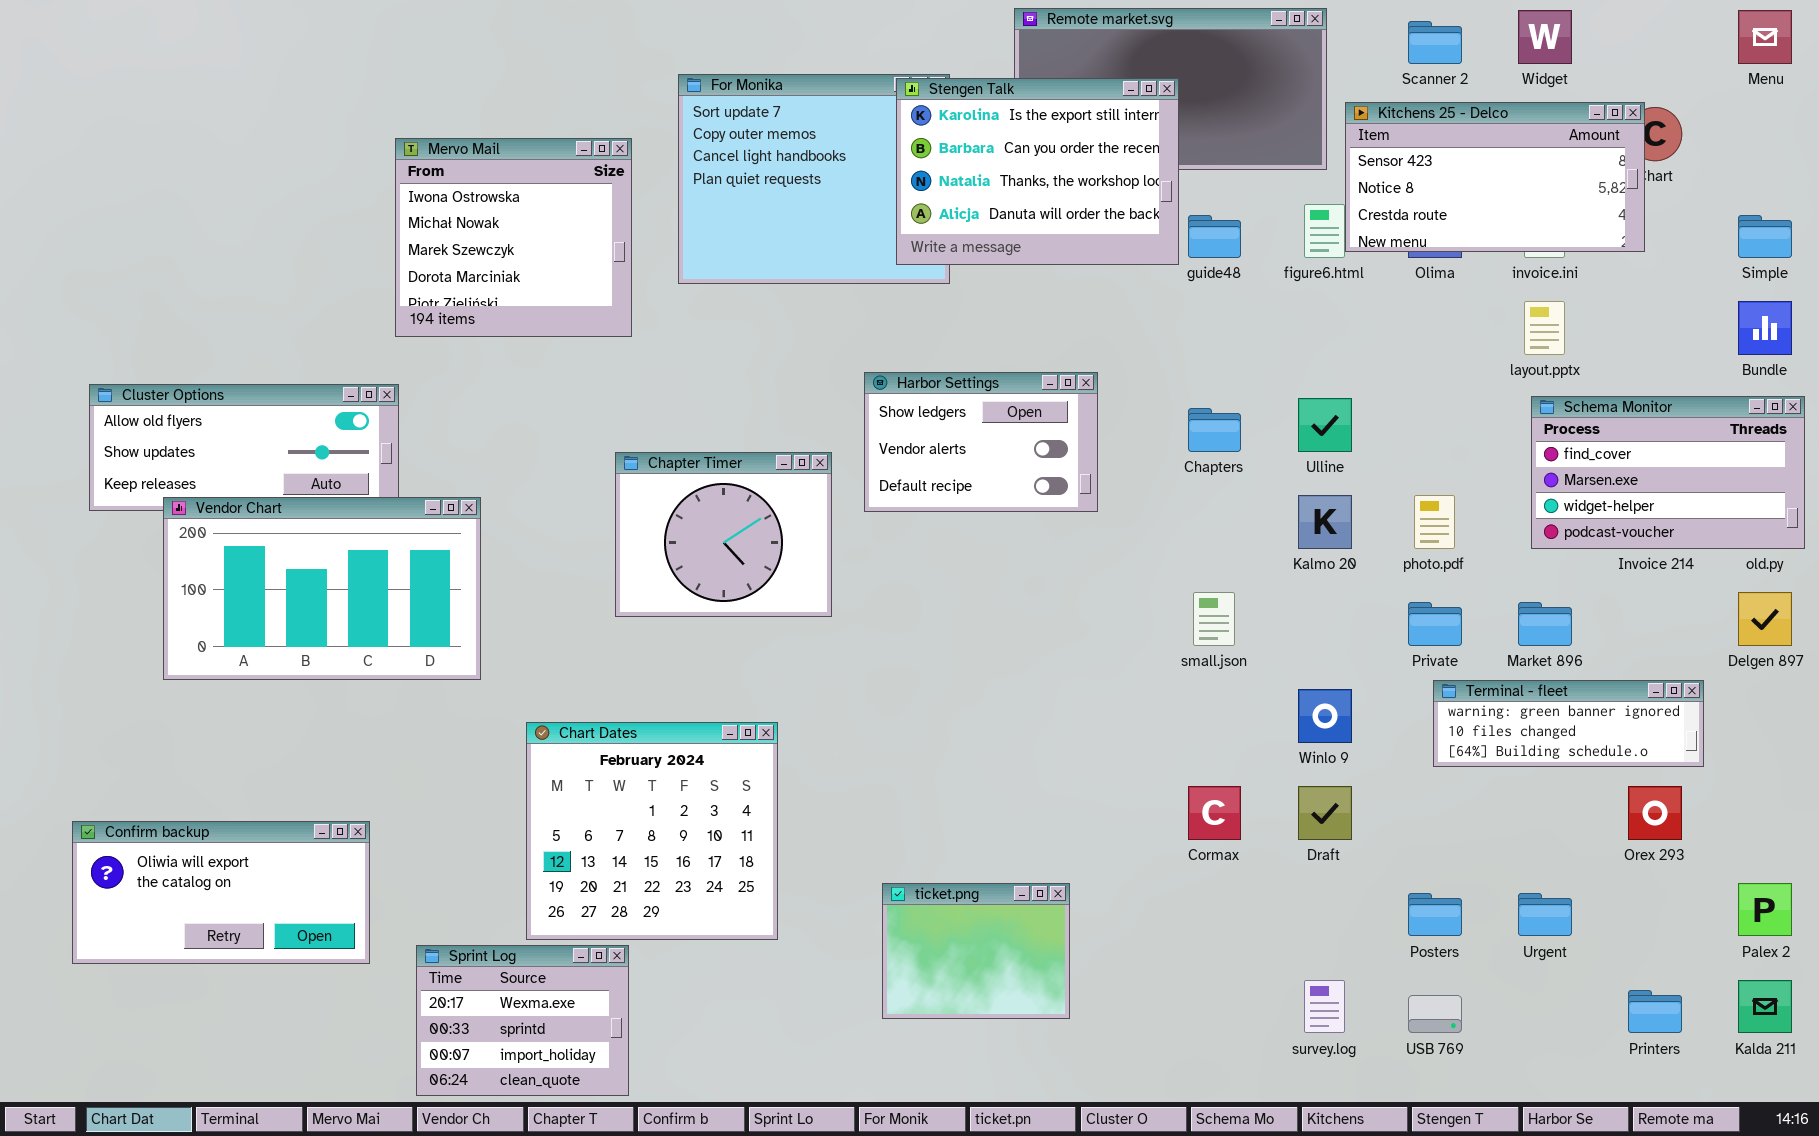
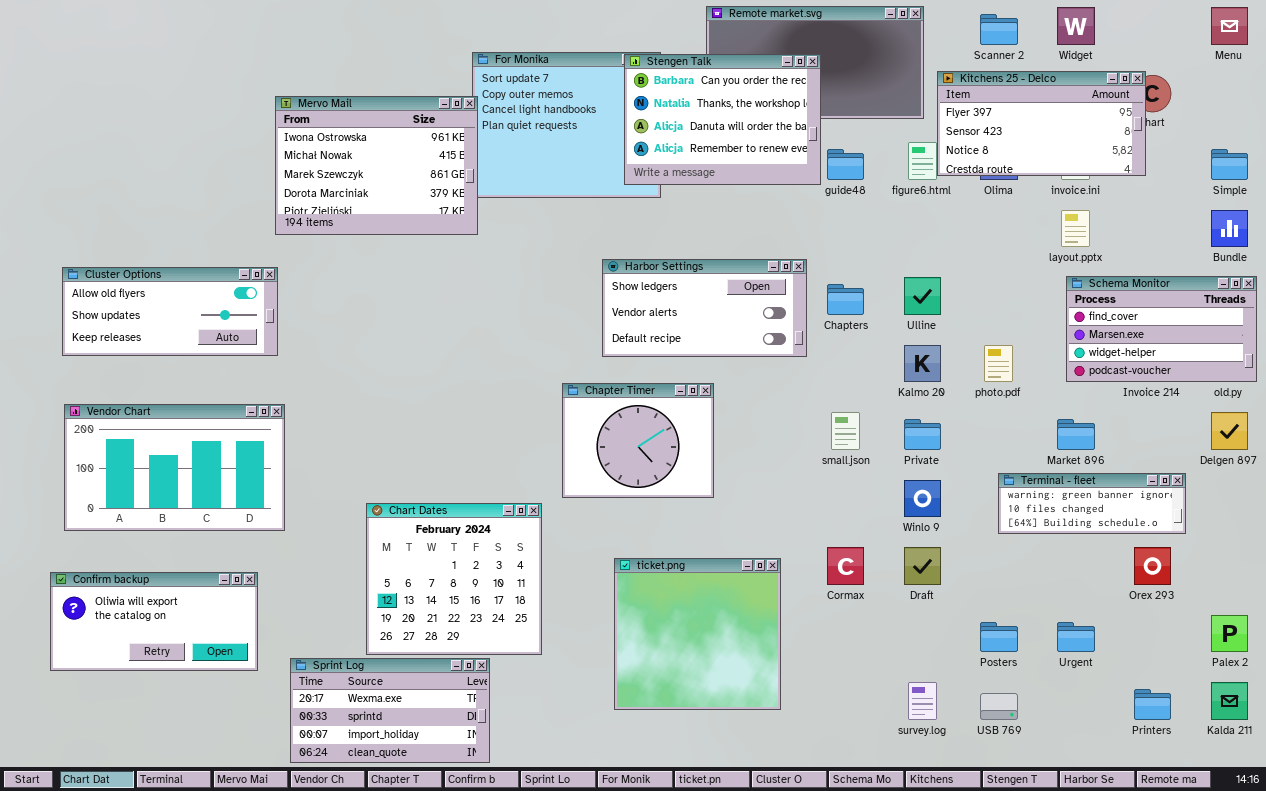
Stengen Talk: [896,78,1179,265] -> [624,54,821,185], scrolled down 1 row
Kitchens 25 - Delco: [1345,102,1645,252] -> [937,71,1146,176], scrolled up 1 row
Mervo Mail: [395,138,632,337] -> [275,96,478,235], resized
Harbor Settings: [864,372,1098,512] -> [602,259,807,357], resized
Chapter Timer: [615,452,832,617] -> [562,383,714,498], moved
Vendor Chart: [163,497,481,680] -> [64,404,285,531], moved
Private: [1408,602,1462,646] -> [904,419,941,450], moved
ticket.png: [882,883,1070,1019] -> [614,558,781,710], resized
Sprint Log: [416,945,629,1096] -> [290,658,490,763], resized

